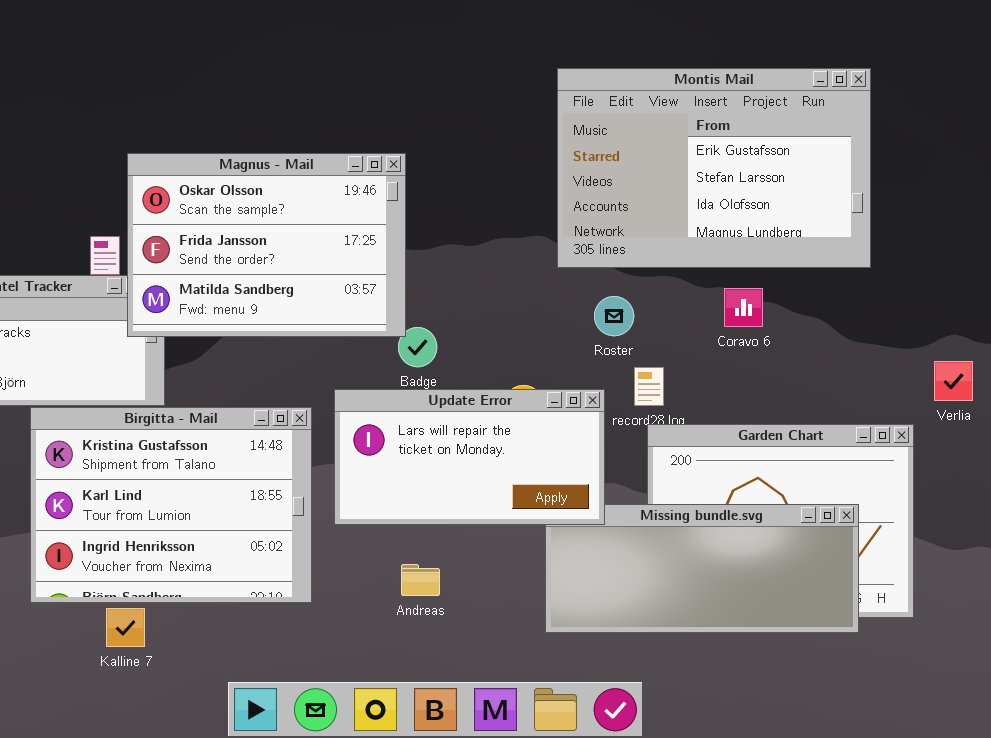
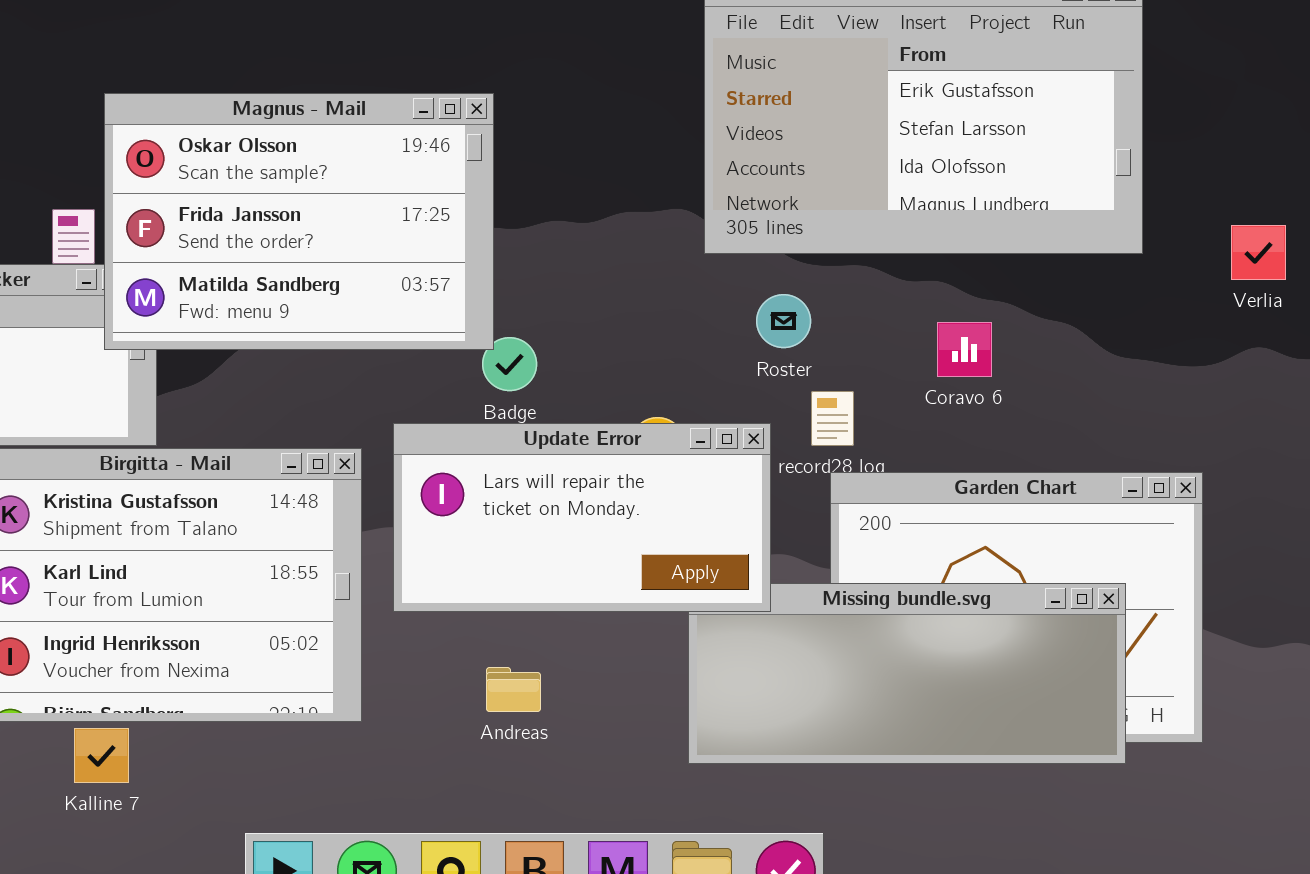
Coravo 6: [724,288,763,327] -> [937,322,992,377], moved
Verlia: [934,361,973,401] -> [1231,225,1286,280], moved

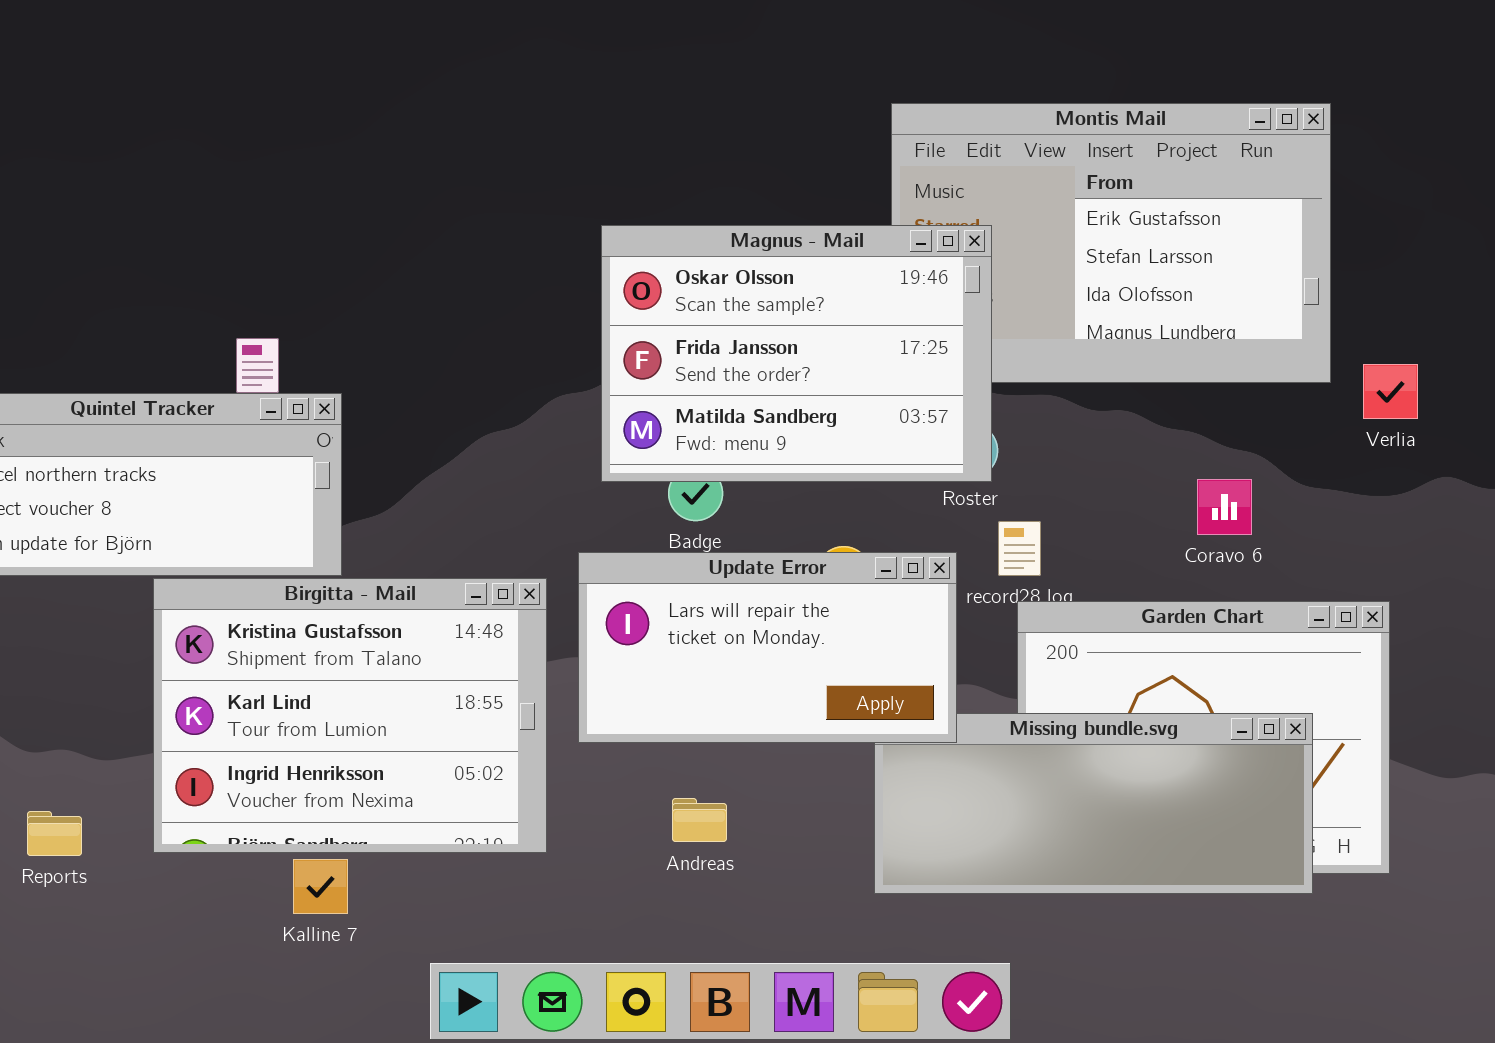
Magnus - Mail: [104,93,494,350] -> [601,225,992,482], moved
Verlia: [1231,225,1286,280] -> [1363,364,1418,419], moved
Coravo 6: [937,322,992,377] -> [1197,479,1252,535], moved
Kalline 7: [74,728,129,783] -> [293,859,348,914], moved

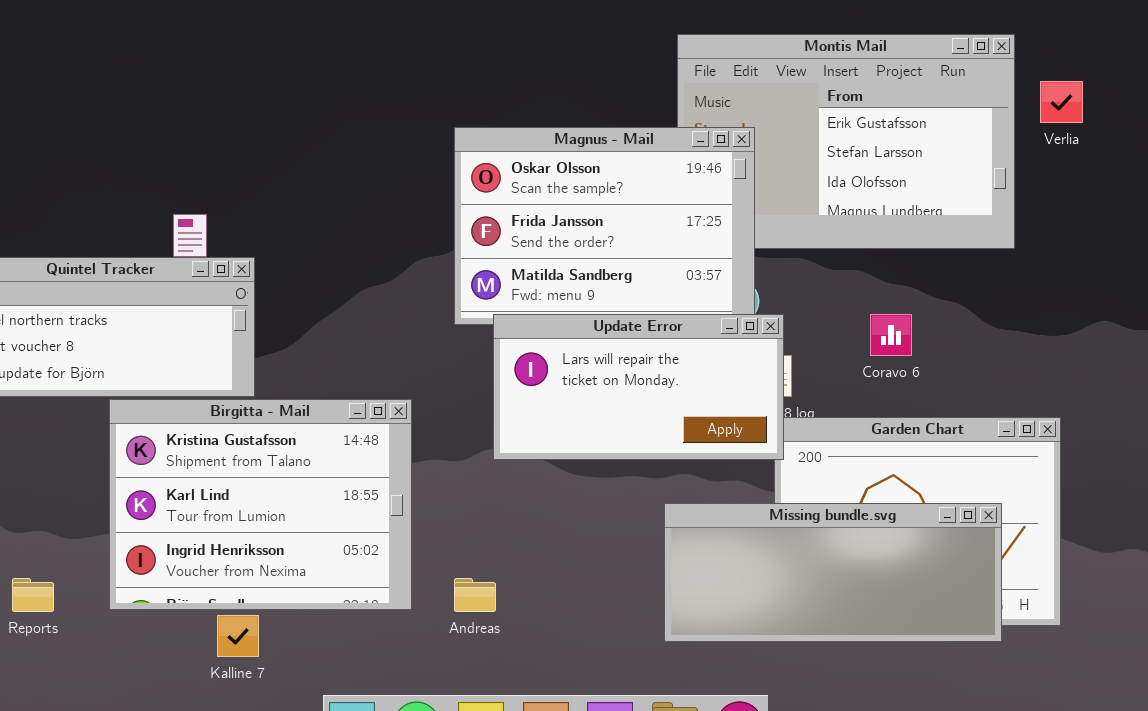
Verlia: [1363,364,1418,419] -> [1040,81,1083,123], moved
Coravo 6: [1197,479,1252,535] -> [870,314,912,356], moved
Update Error: [578,552,957,743] -> [493,314,784,460], moved
Andreas: [672,798,727,842] -> [454,578,496,612], moved

